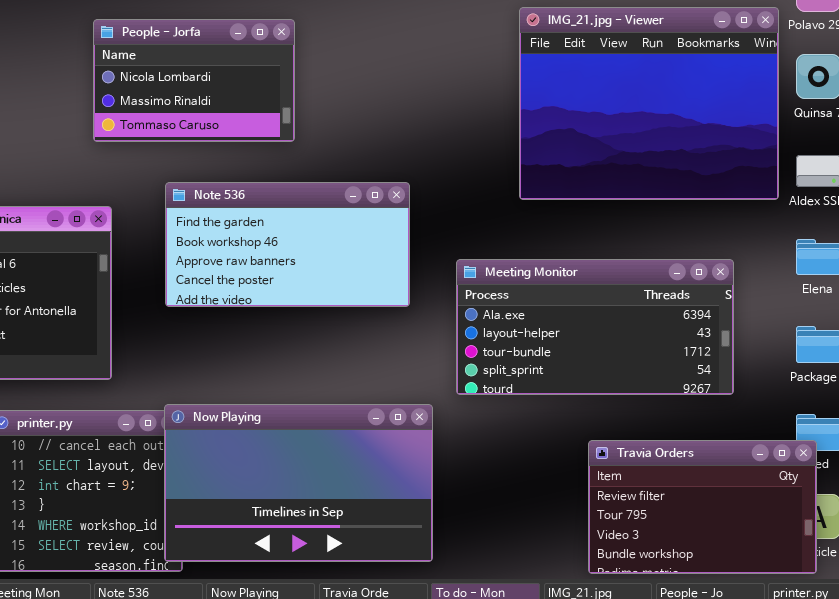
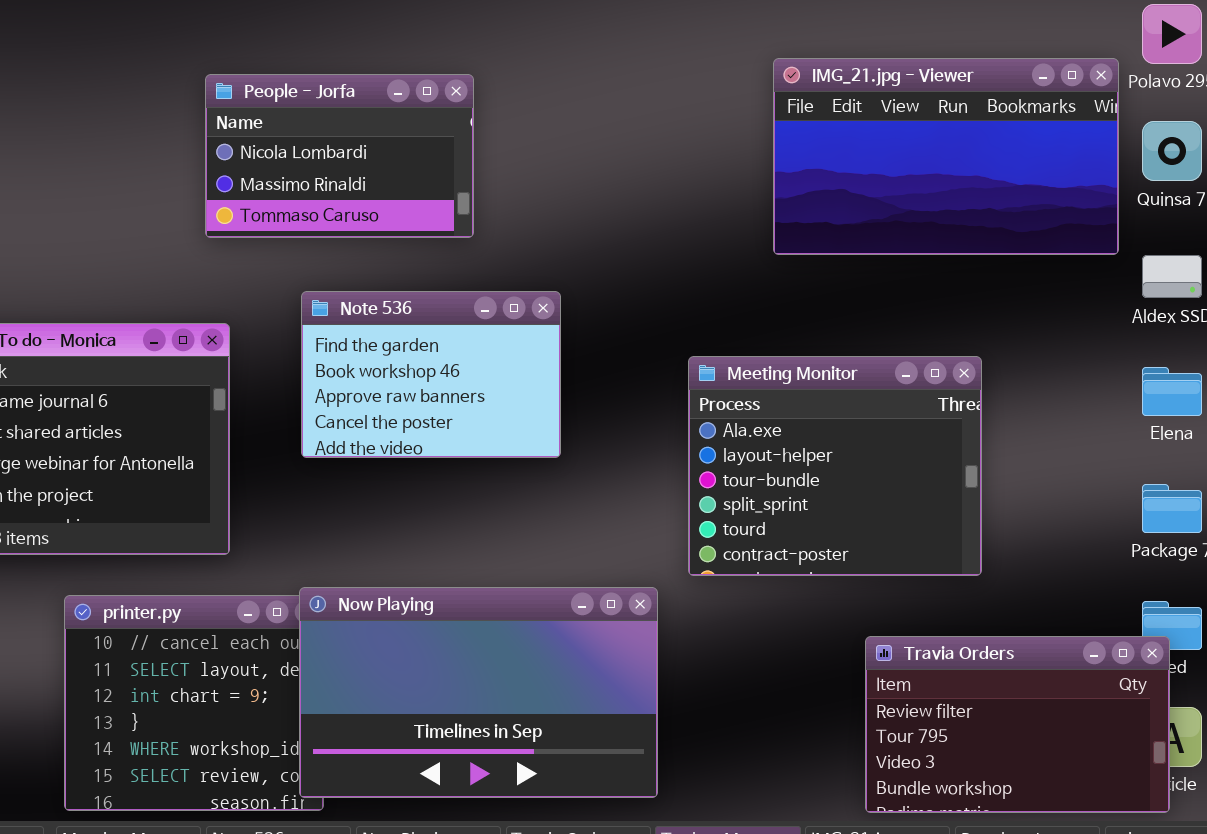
IMG_21.jpg - Viewer: [519,7,779,200] -> [773,58,1119,255], resized
Note 536: [165,182,410,307] -> [301,291,561,458], resized
Meeting Monitor: [456,259,734,395] -> [688,356,982,576], resized

